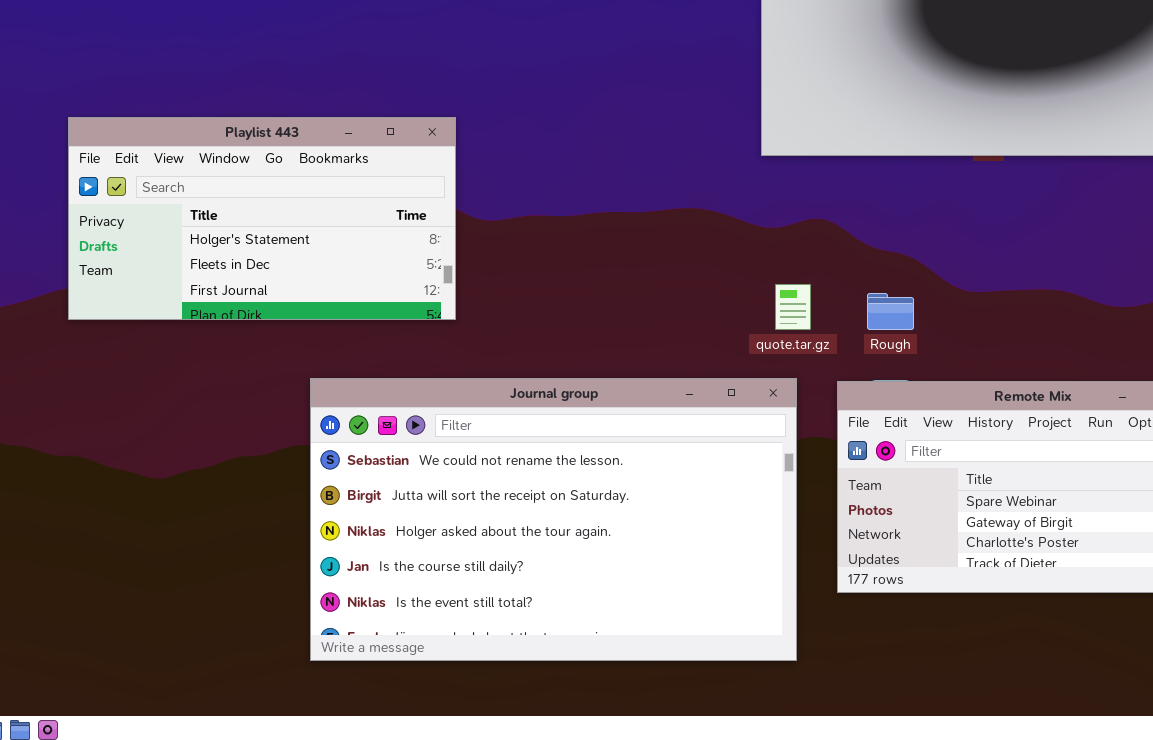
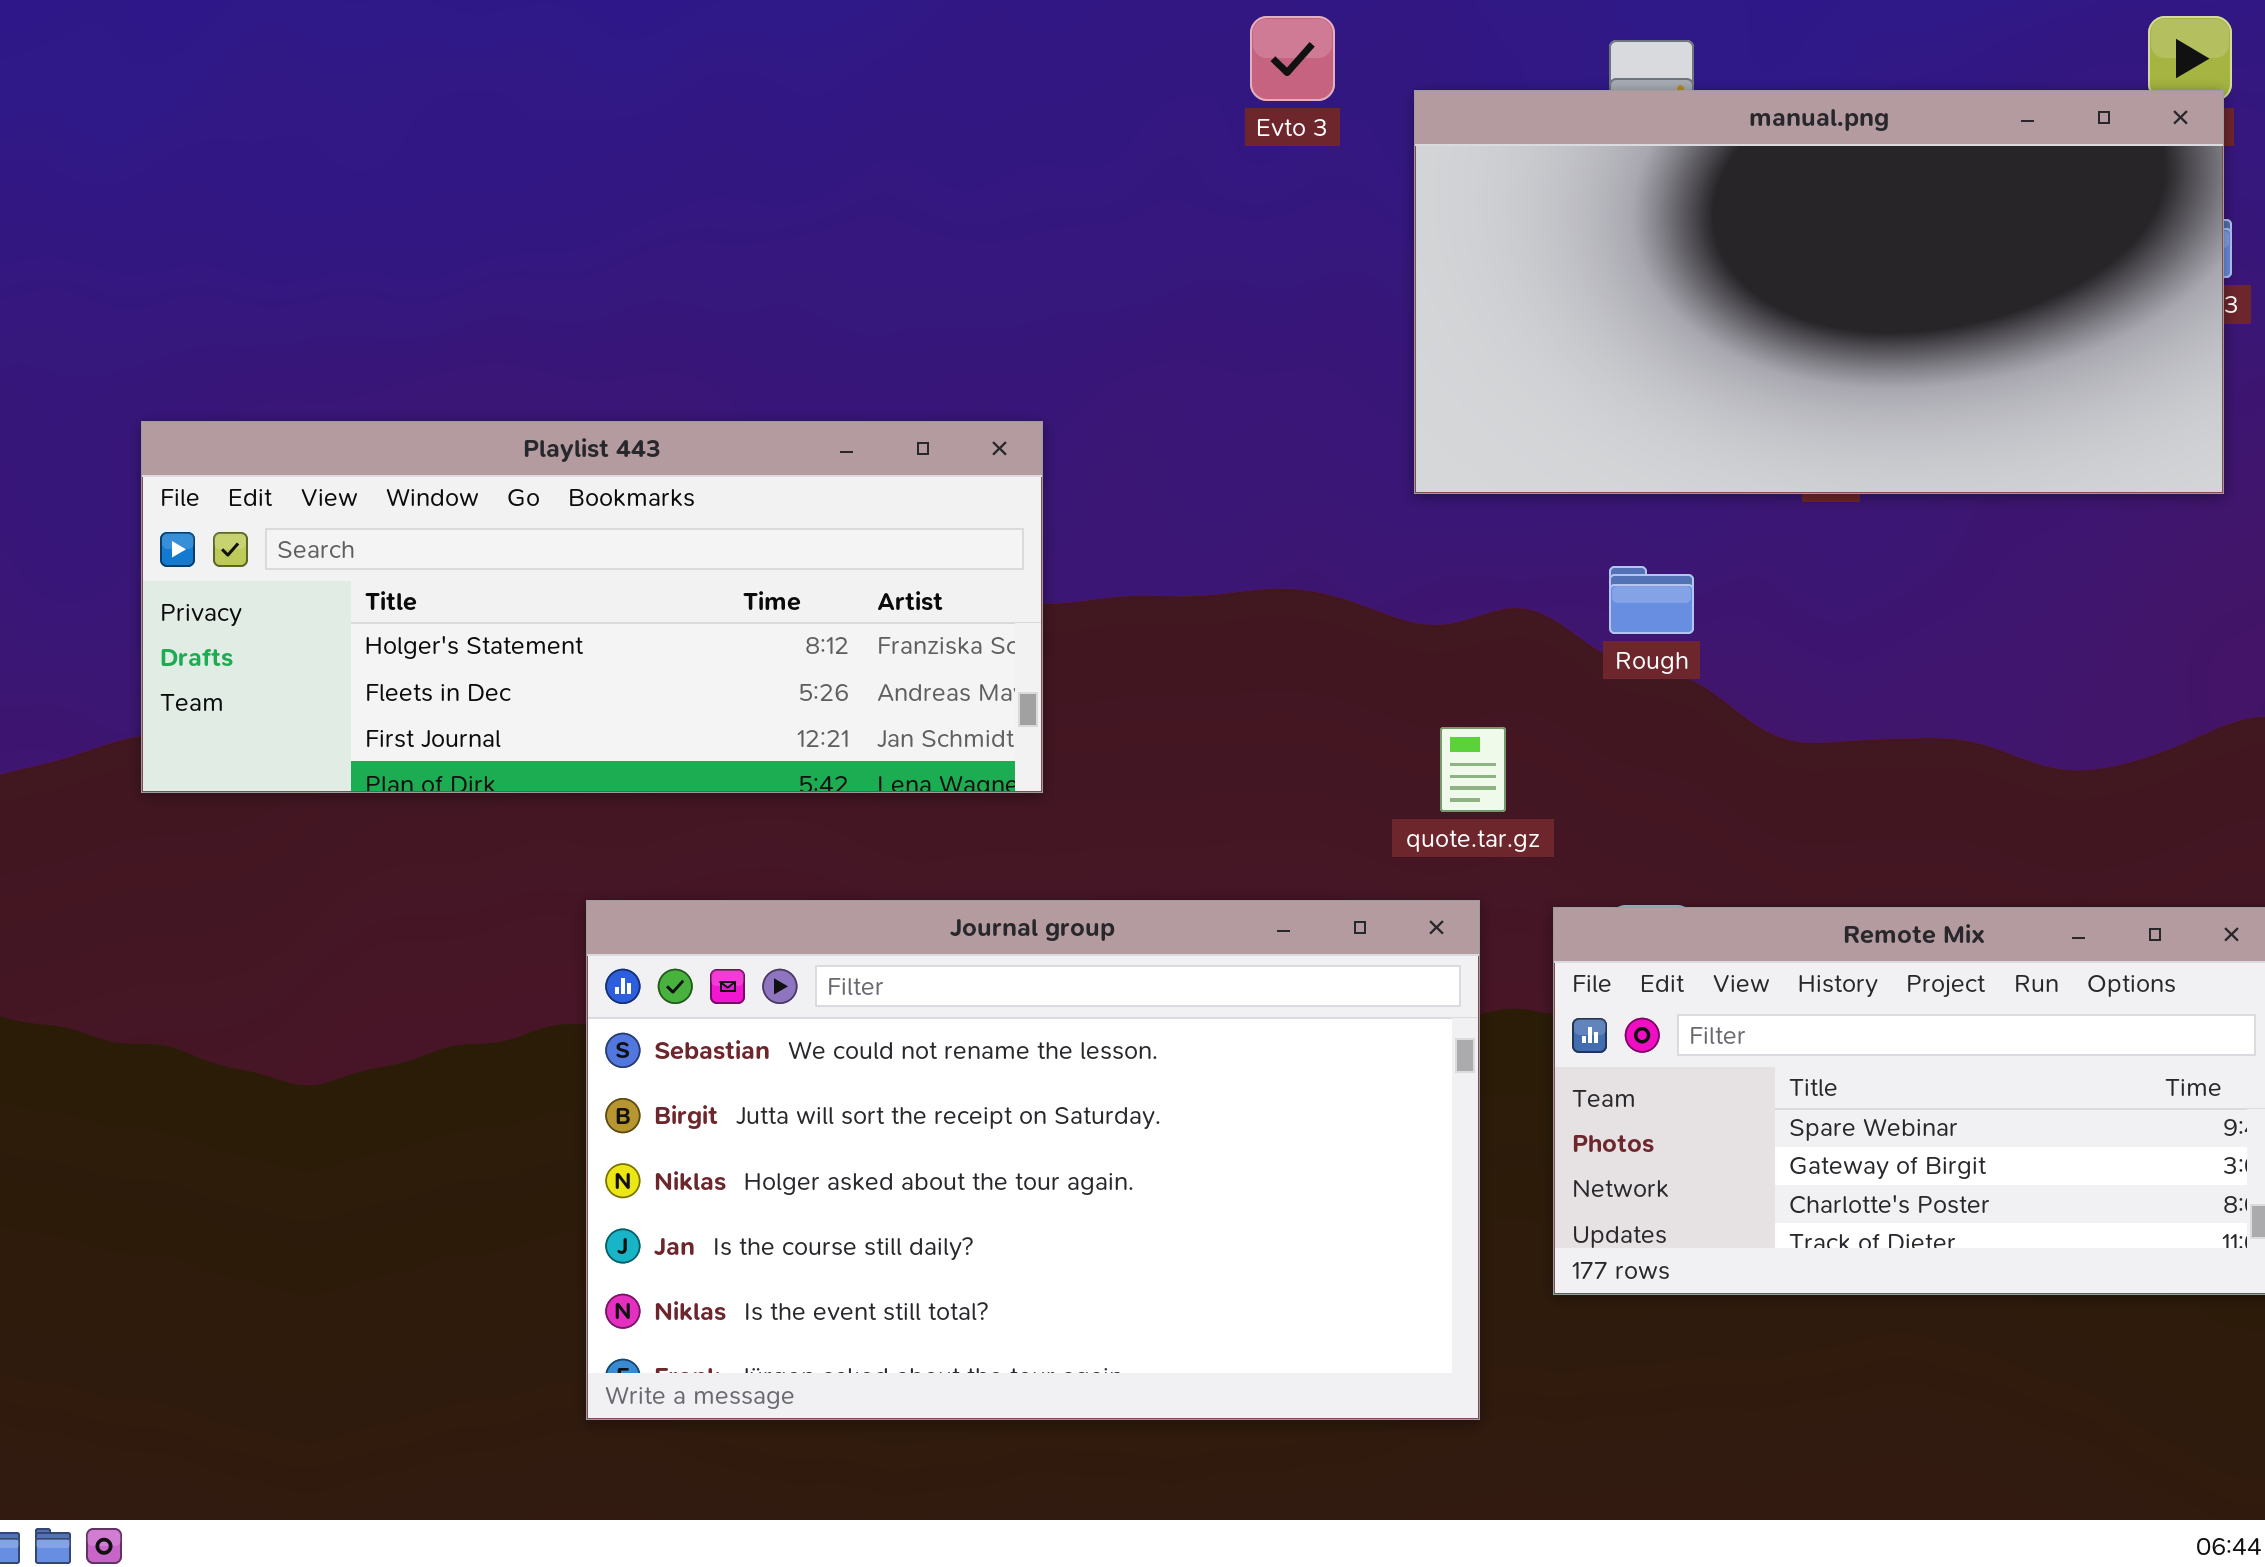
Playlist 443: [68,117,456,320] -> [141,421,1043,793], resized
Rough: [867,293,914,330] -> [1609,566,1694,634], moved

